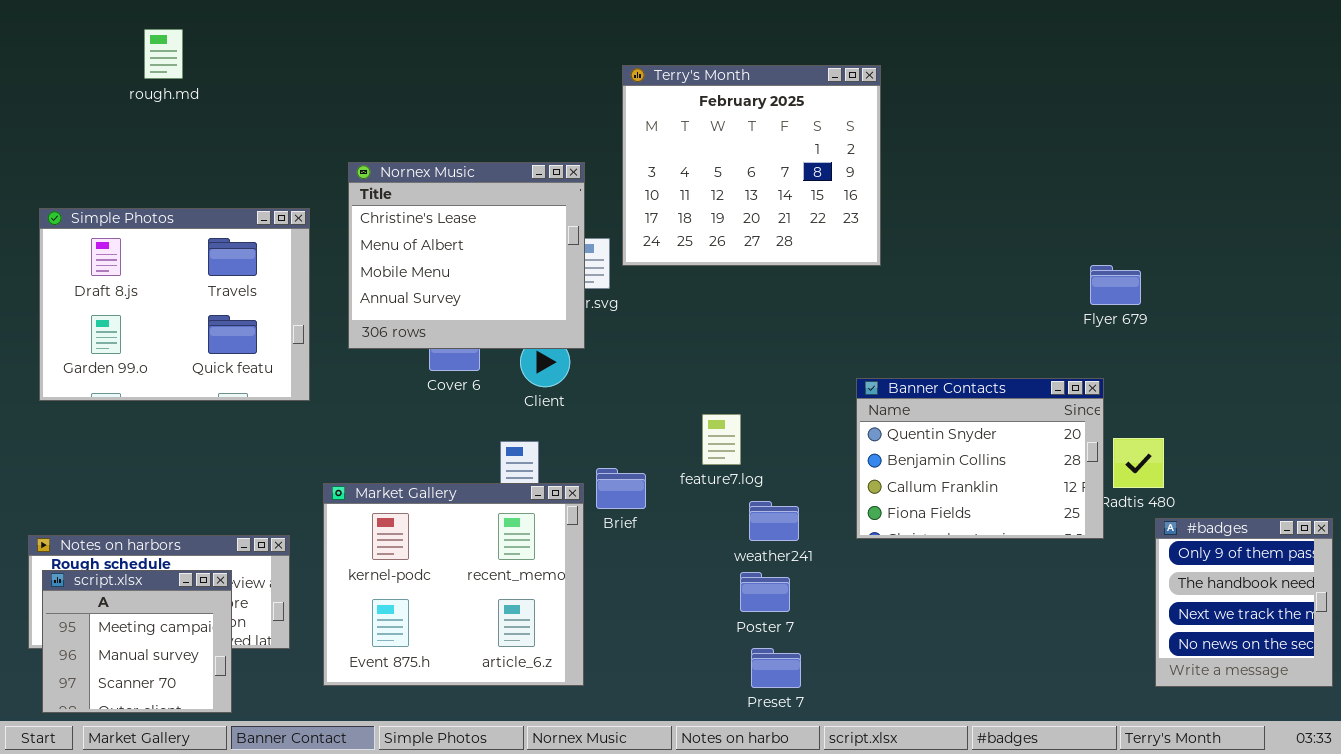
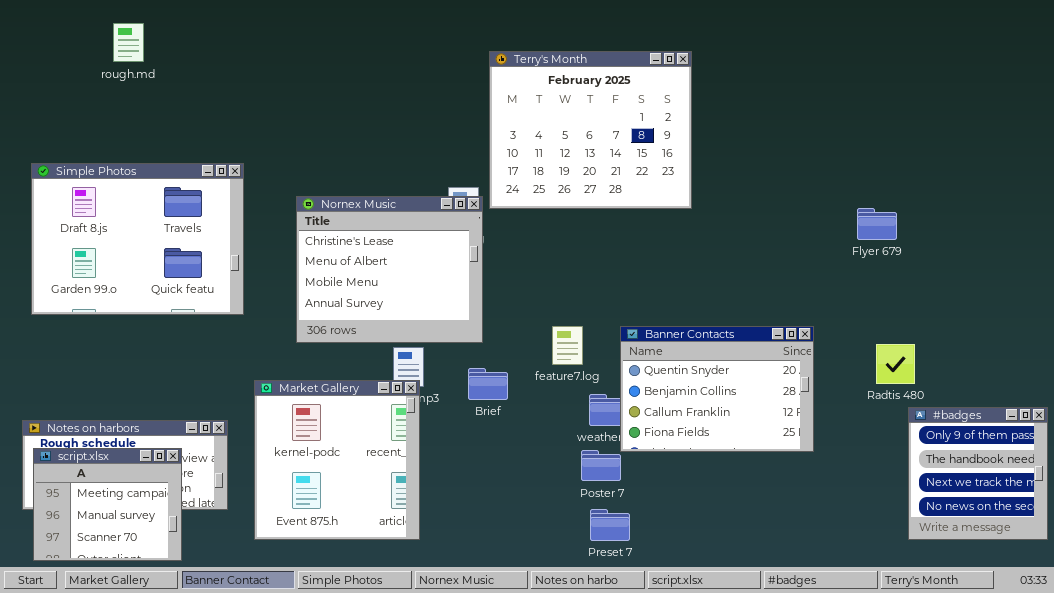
Nornex Music: [348,162,585,349] -> [296,196,483,343], moved
Banner Contacts: [856,378,1104,539] -> [620,326,814,452], moved
Market Gallery: [323,483,584,686] -> [254,380,420,540], resized

